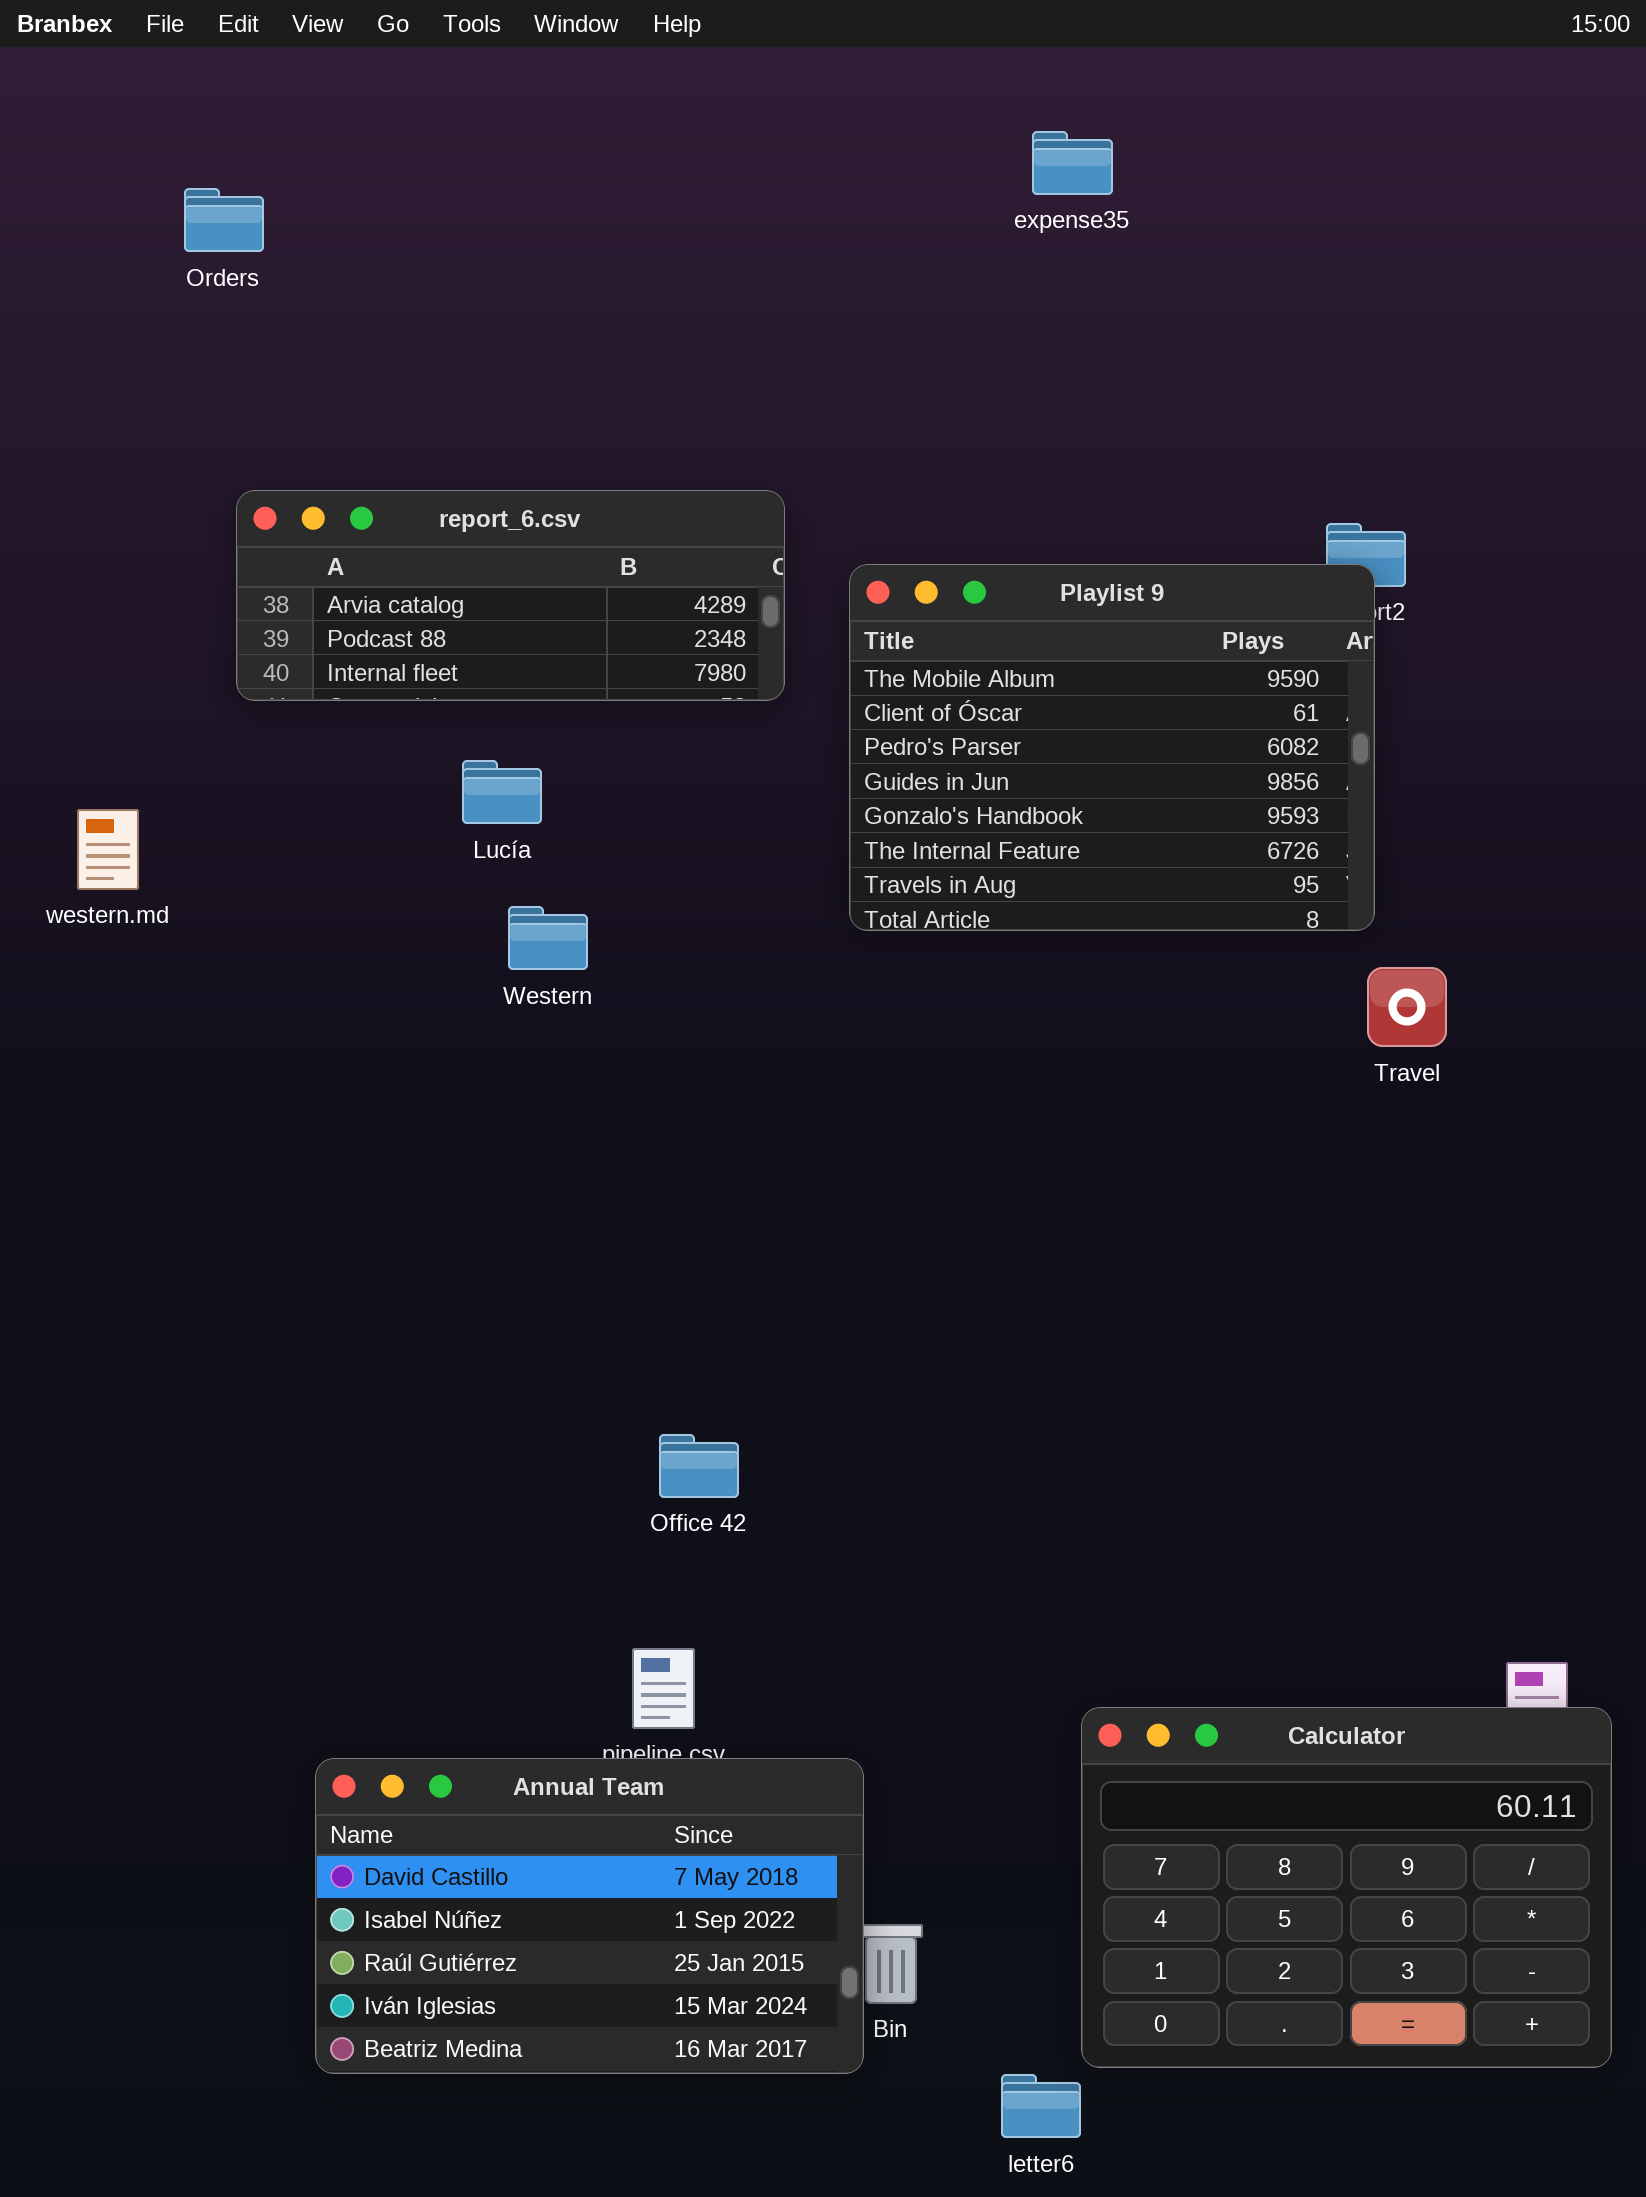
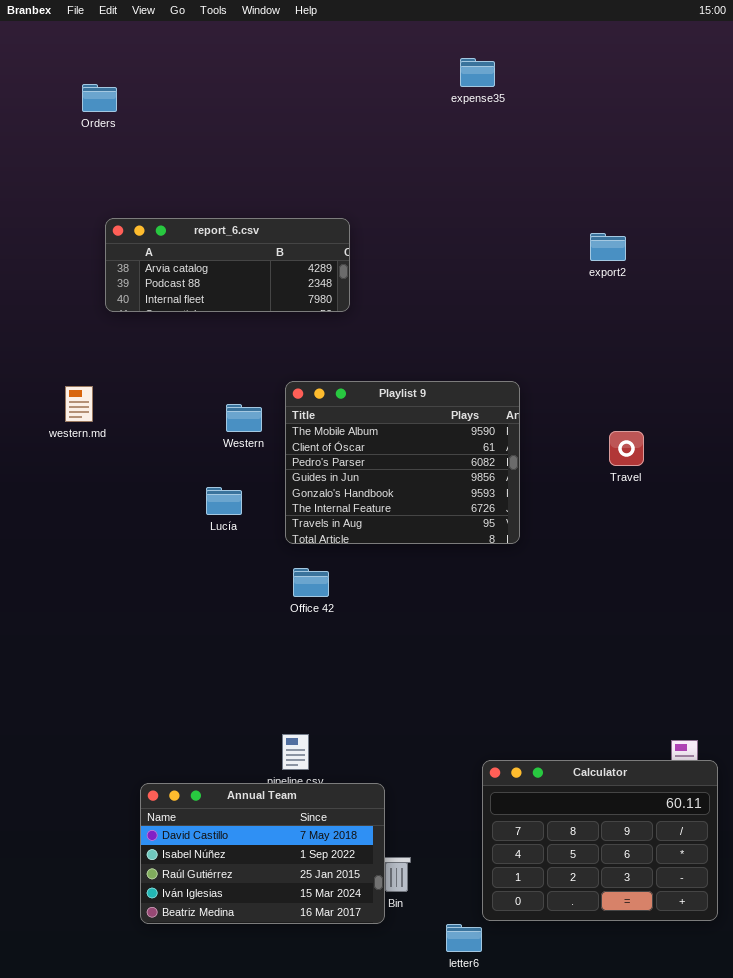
Playlist 9: [849,564,1375,931] -> [285,381,520,544], moved
Lucía: [462,760,542,824] -> [206,487,242,515], moved
western.md: [77,809,139,890] -> [65,386,93,422], moved
Office 42: [659,1434,739,1498] -> [293,568,329,597], moved

